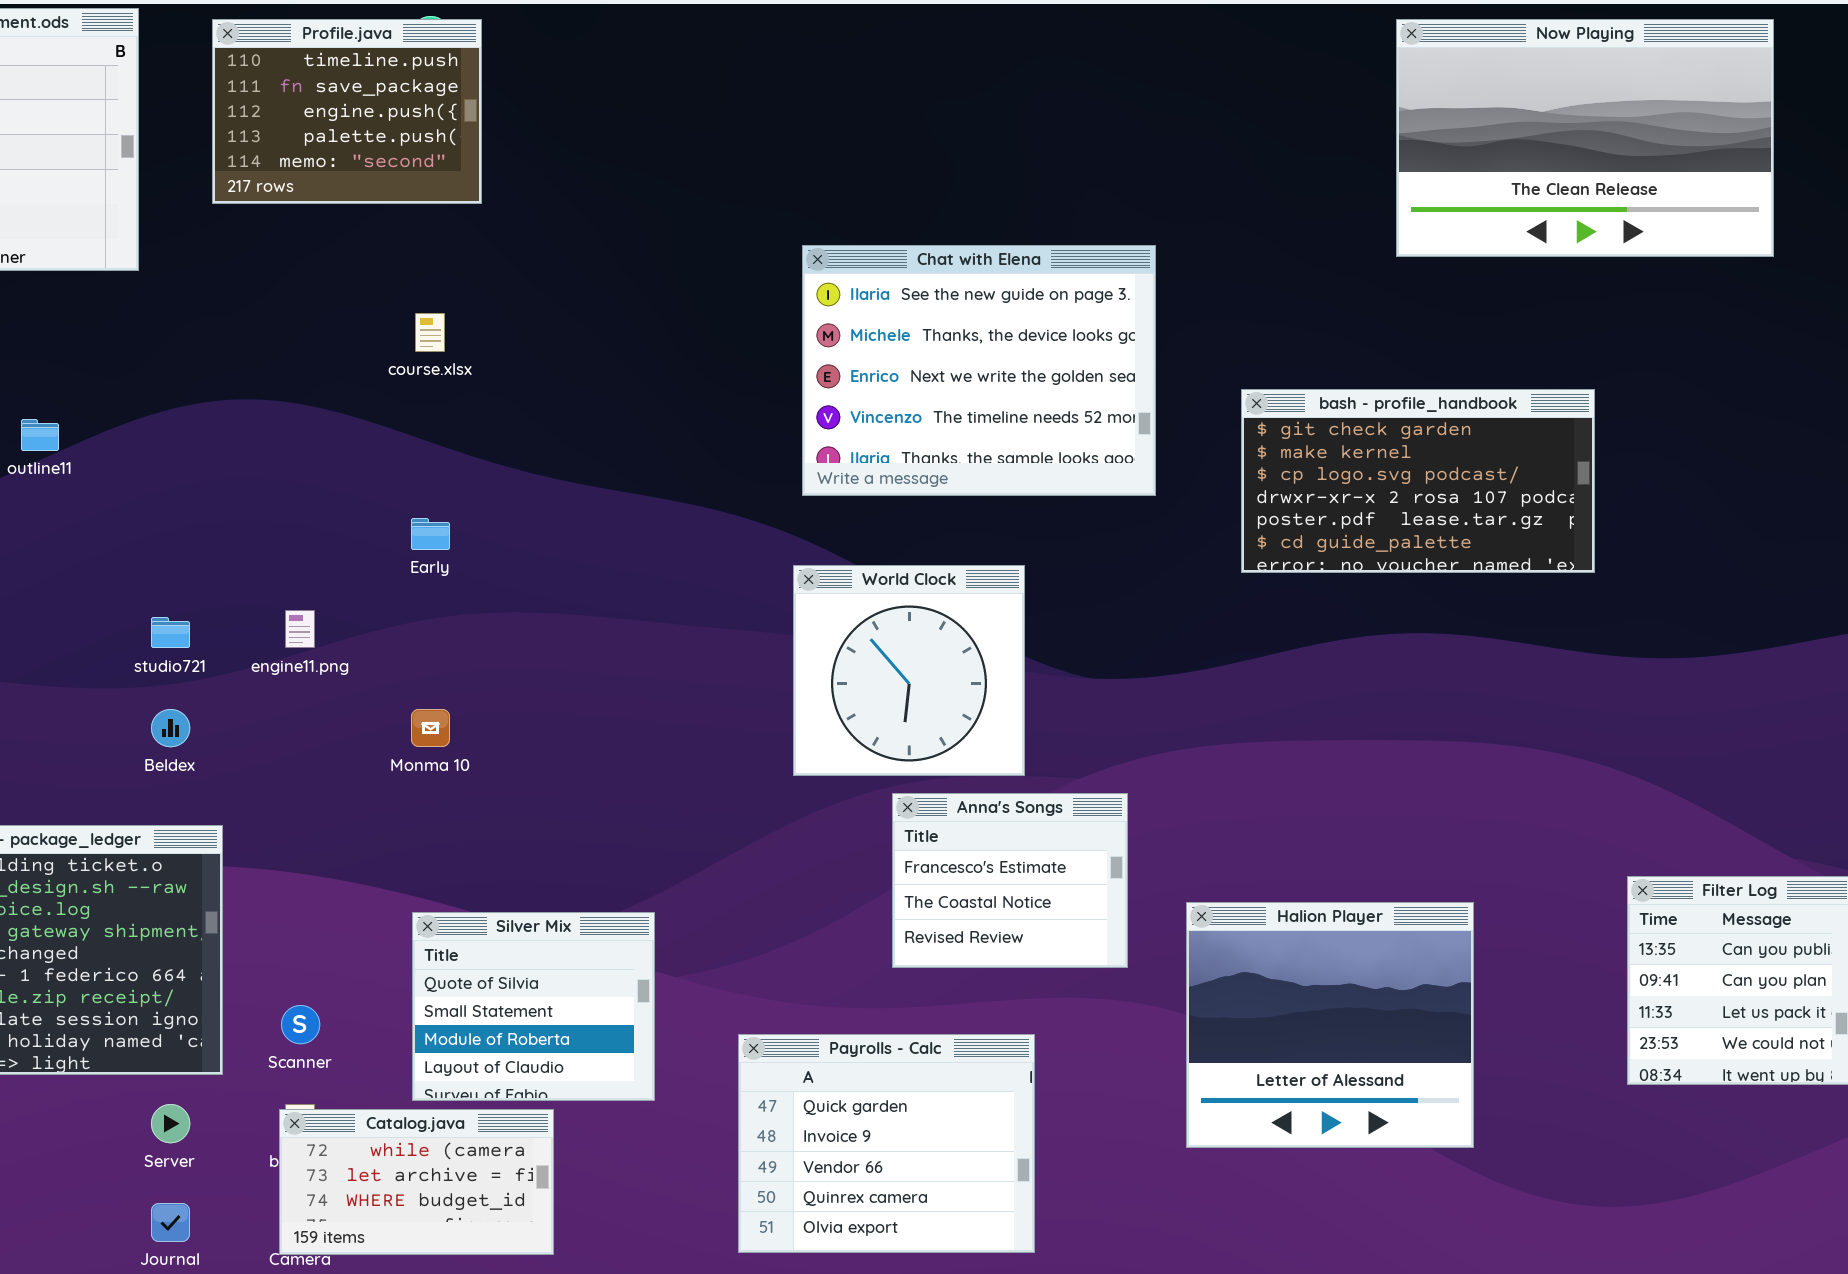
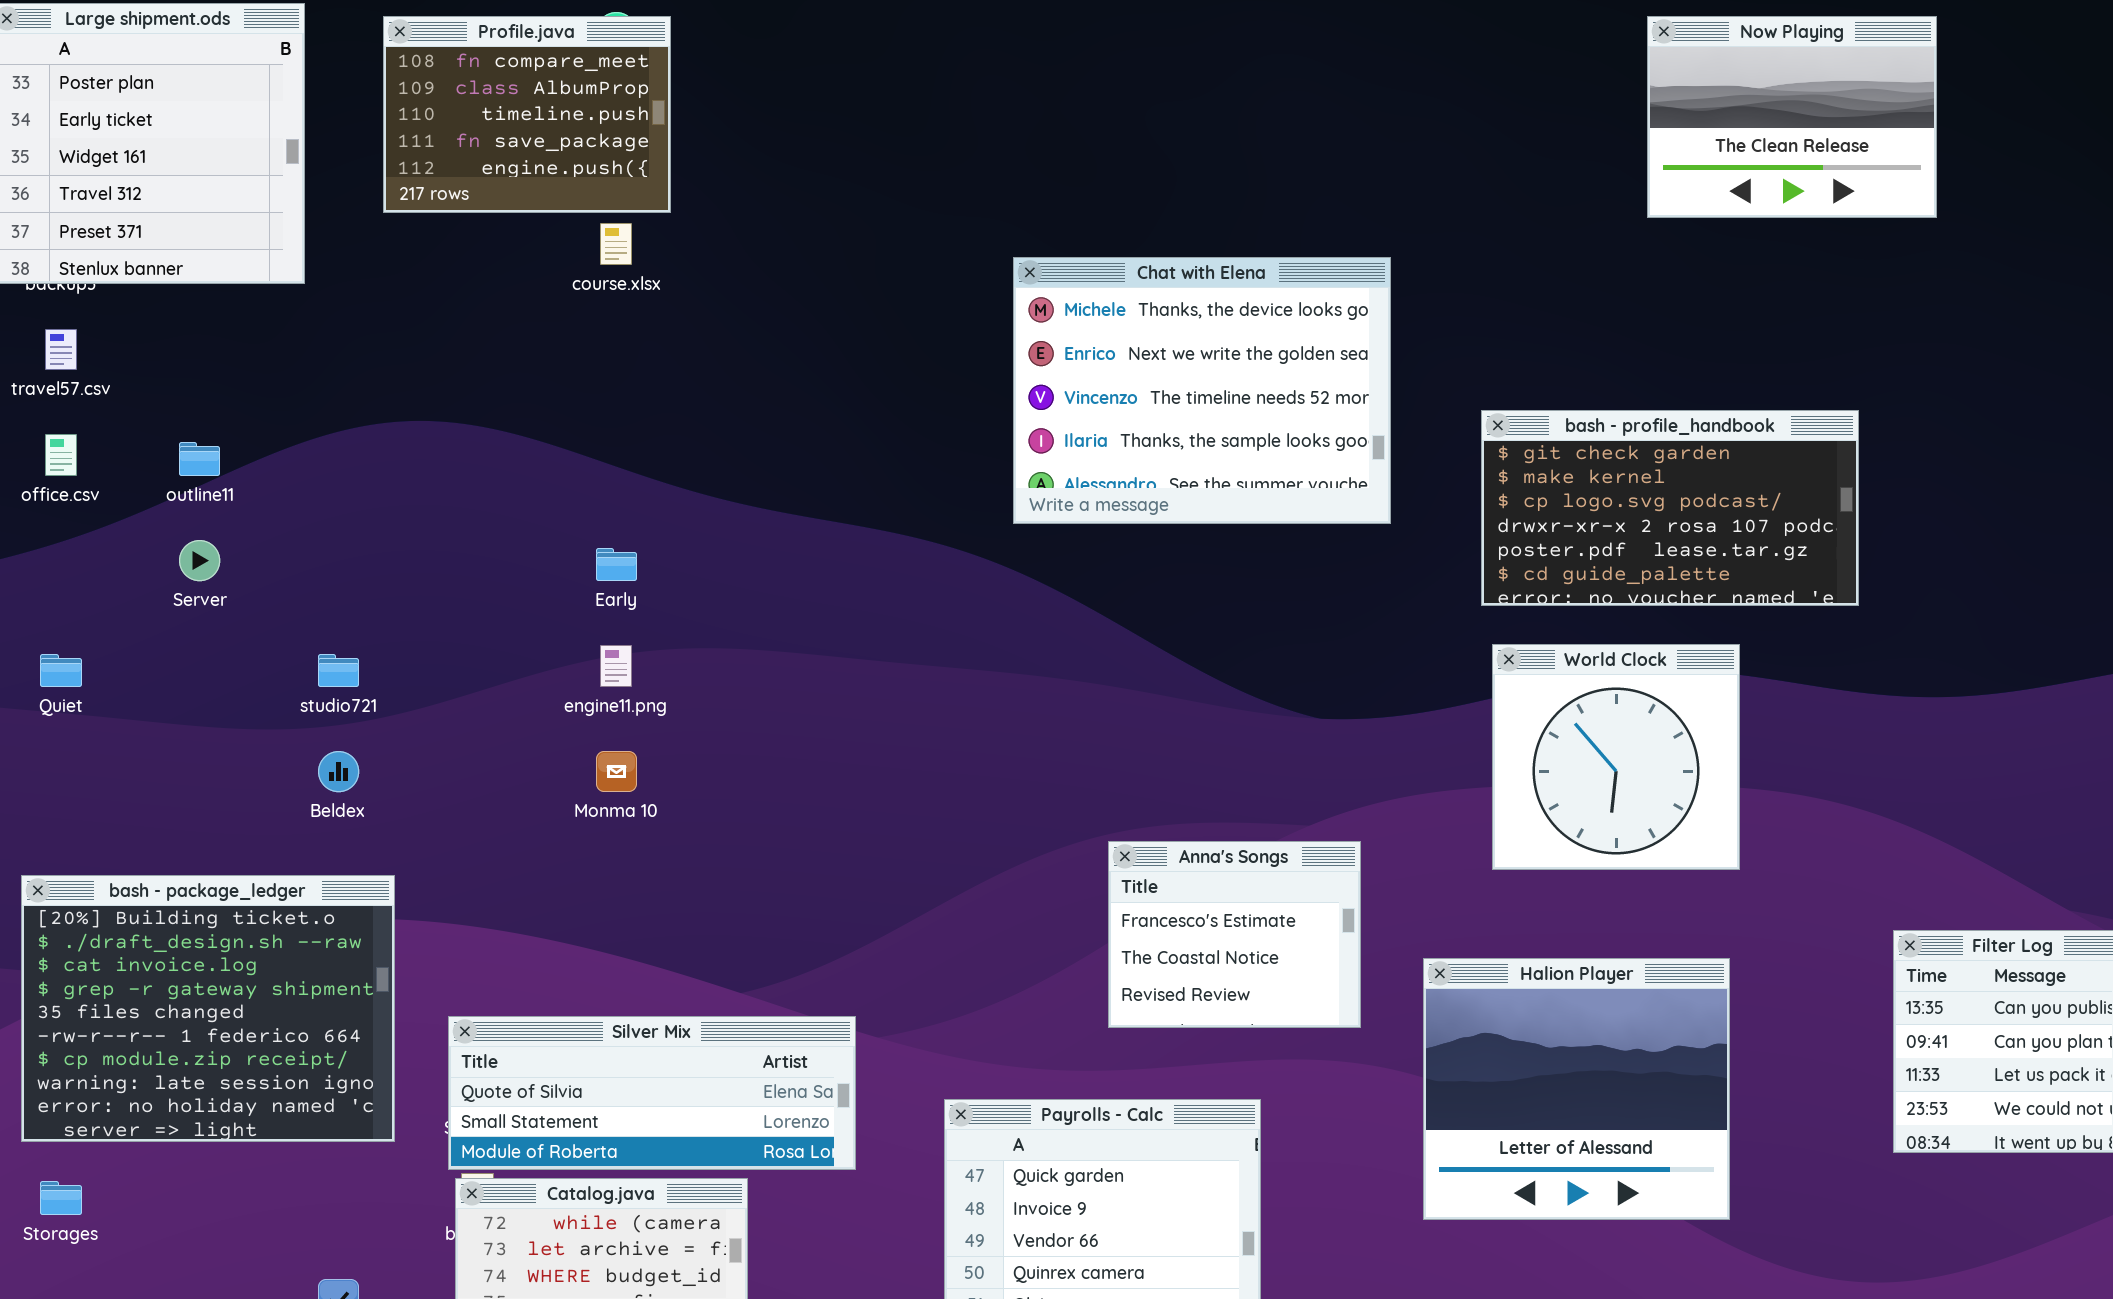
Profile.java: [212,19,482,204] -> [383,16,671,213], scrolled up 2 rows
Now Playing: [1396,19,1774,257] -> [1647,16,1937,218], resized
Chat with Elena: [802,245,1156,496] -> [1013,257,1391,524], scrolled down 1 row
course.xlsx: [415,313,445,352] -> [600,223,632,265], moved
World Clock: [793,565,1025,776] -> [1492,644,1740,870], moved
engine11.png: [285,610,315,648] -> [600,645,632,687], moved
Silver Mix: [412,912,655,1101] -> [448,1016,856,1170], resized
Server: [151,1104,190,1143] -> [179,540,220,581], moved

